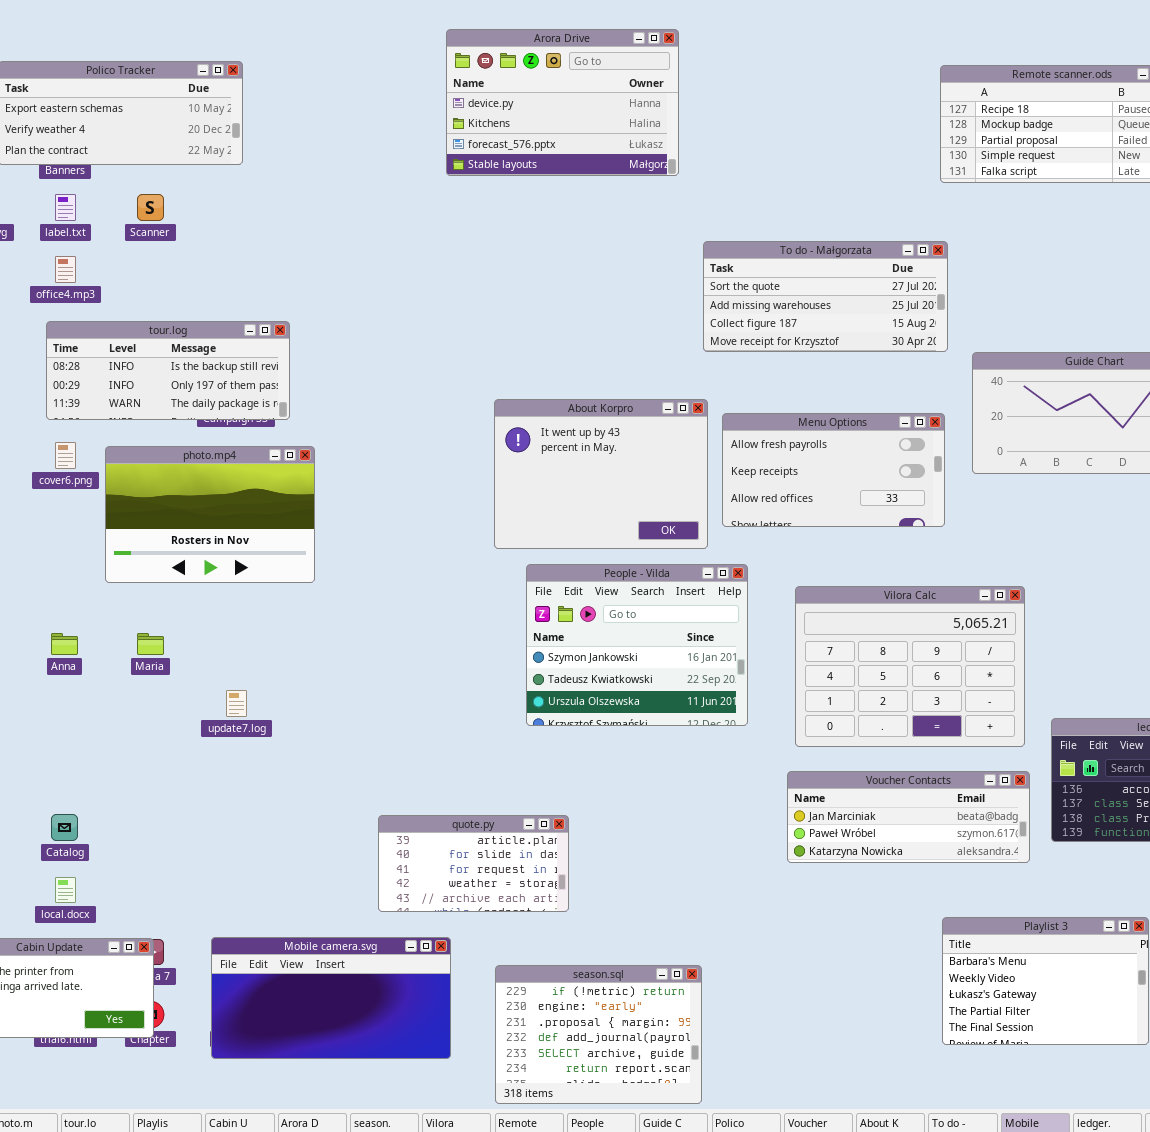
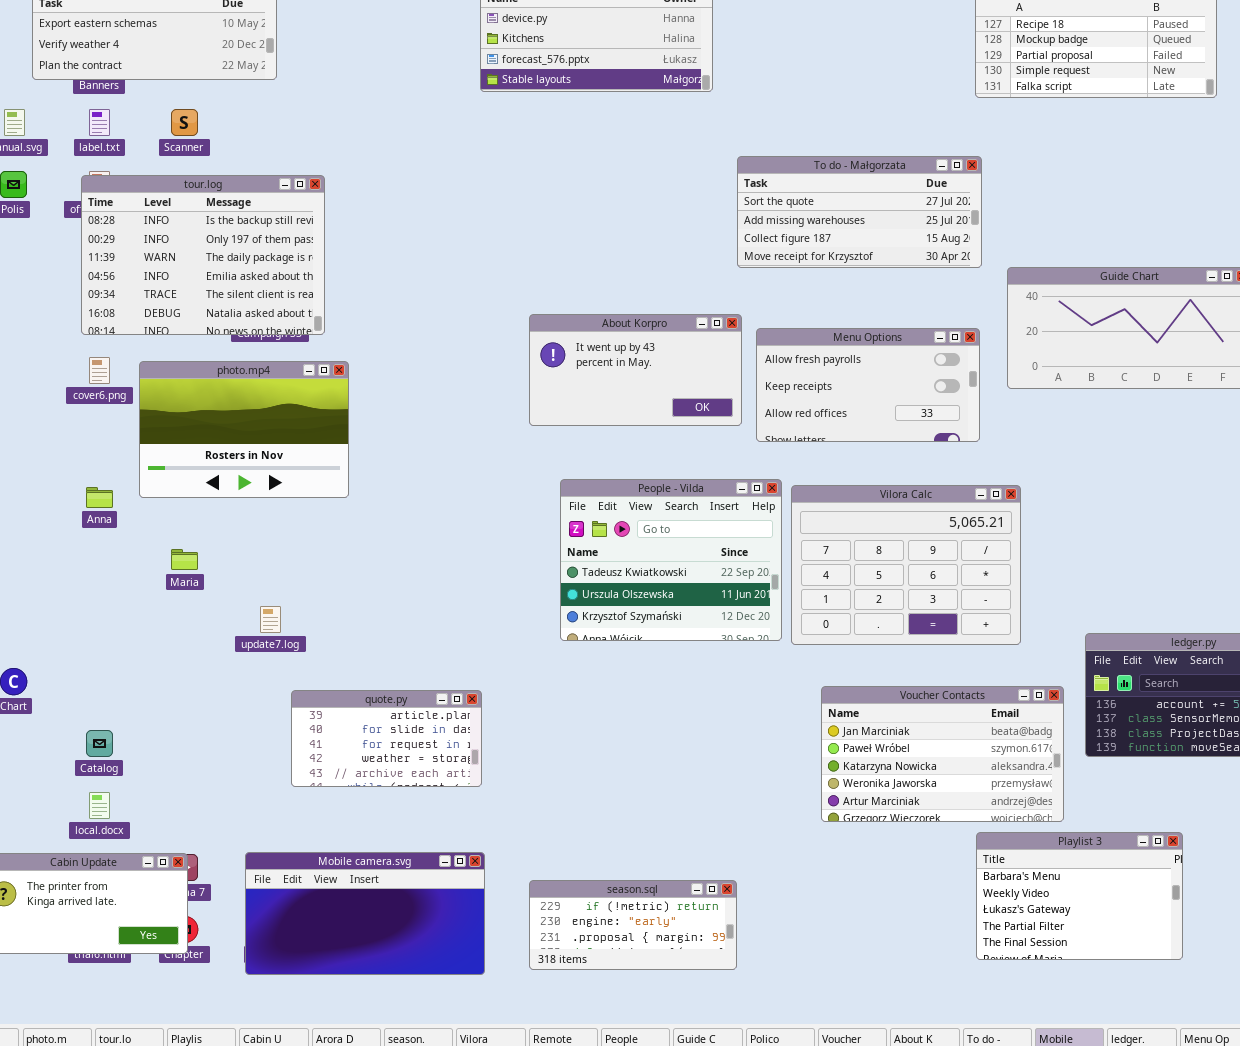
tour.log: [46,321,290,420] -> [81,175,325,335], resized
About Korpro: [494,399,708,549] -> [529,314,742,426], resized
People - Vilda: [526,564,748,726] -> [560,479,782,641], scrolled down 1 row
Vilora Calc: [795,586,1025,747] -> [791,485,1021,645], moved
Anna: [51,633,78,655] -> [86,487,113,508], moved
Voucher Contacts: [787,771,1030,863] -> [821,686,1064,822], resized
quote.py: [378,815,569,912] -> [291,690,482,787], moved
season.sql: [495,965,702,1104] -> [529,880,737,970], resized

